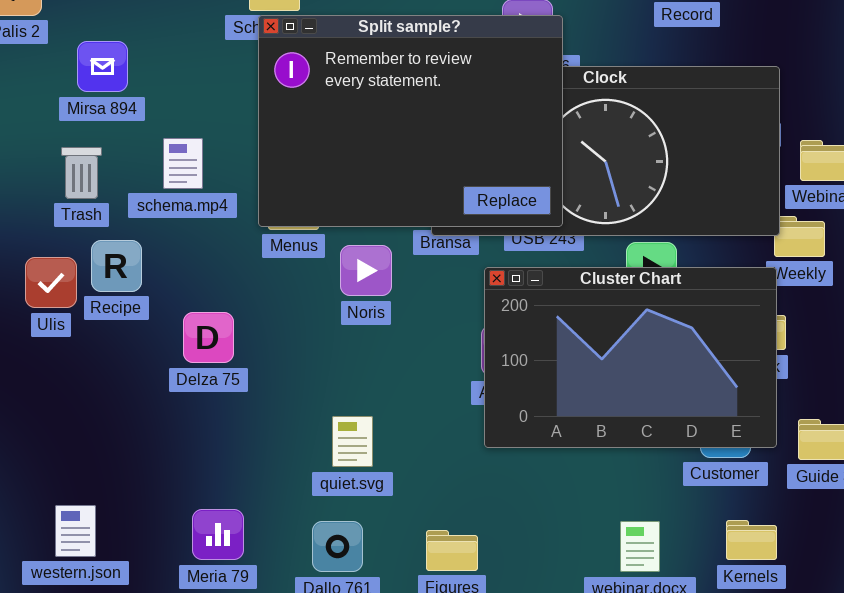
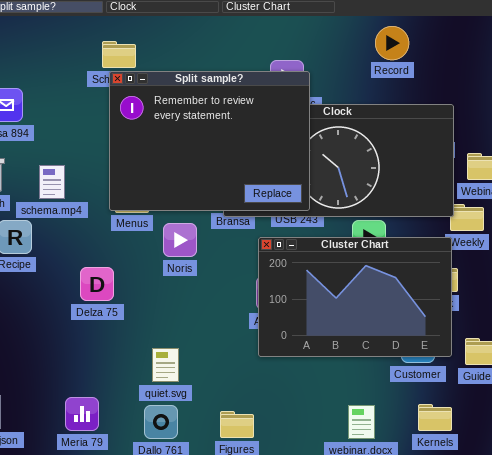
schema.mp4: [163,138,203,189] -> [39,165,65,199], moved
Delza 75: [183,312,234,363] -> [80,267,114,301], moved
quiet.svg: [332,416,373,467] -> [152,348,179,382], moved

